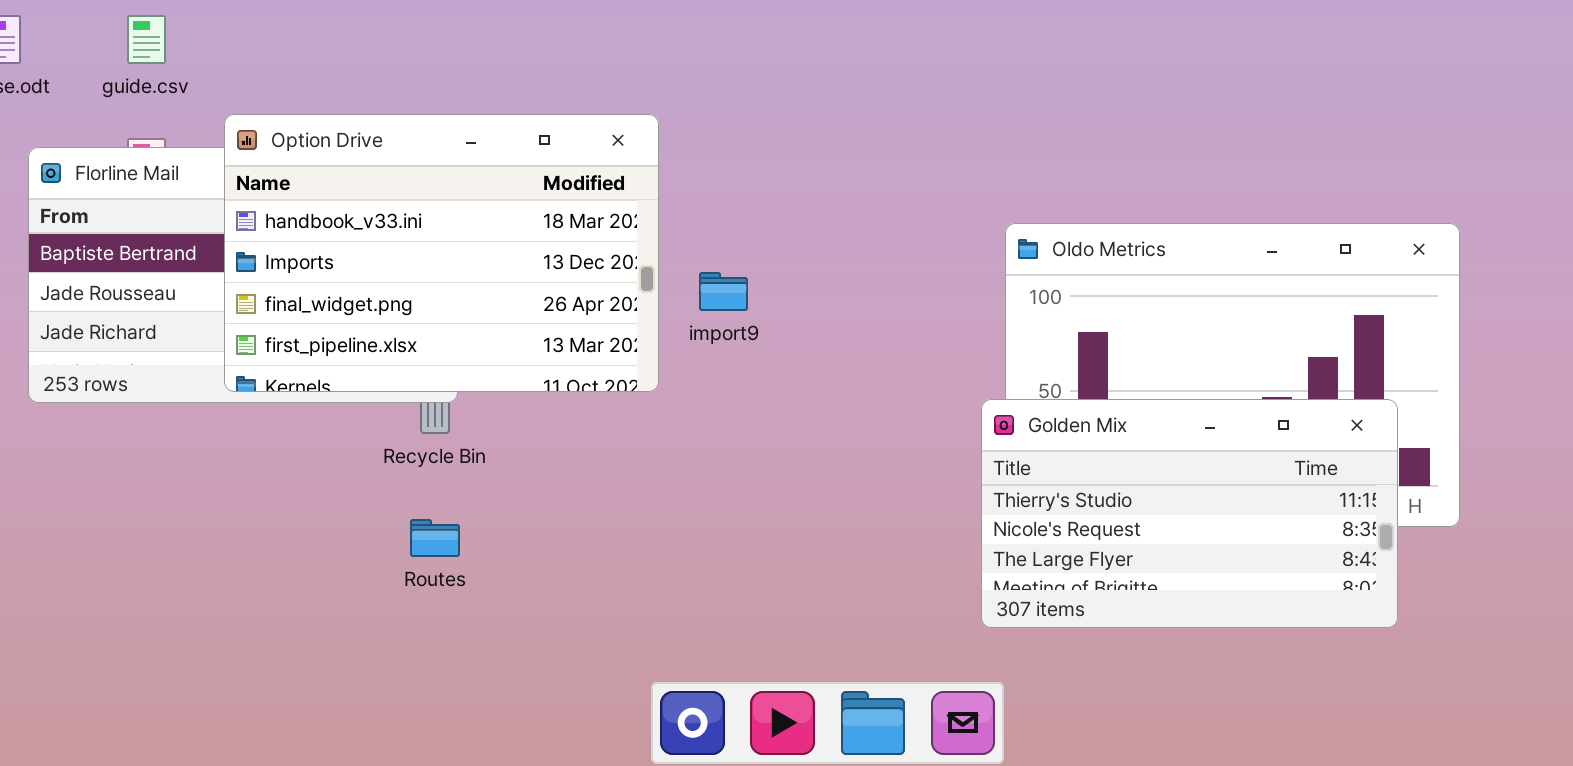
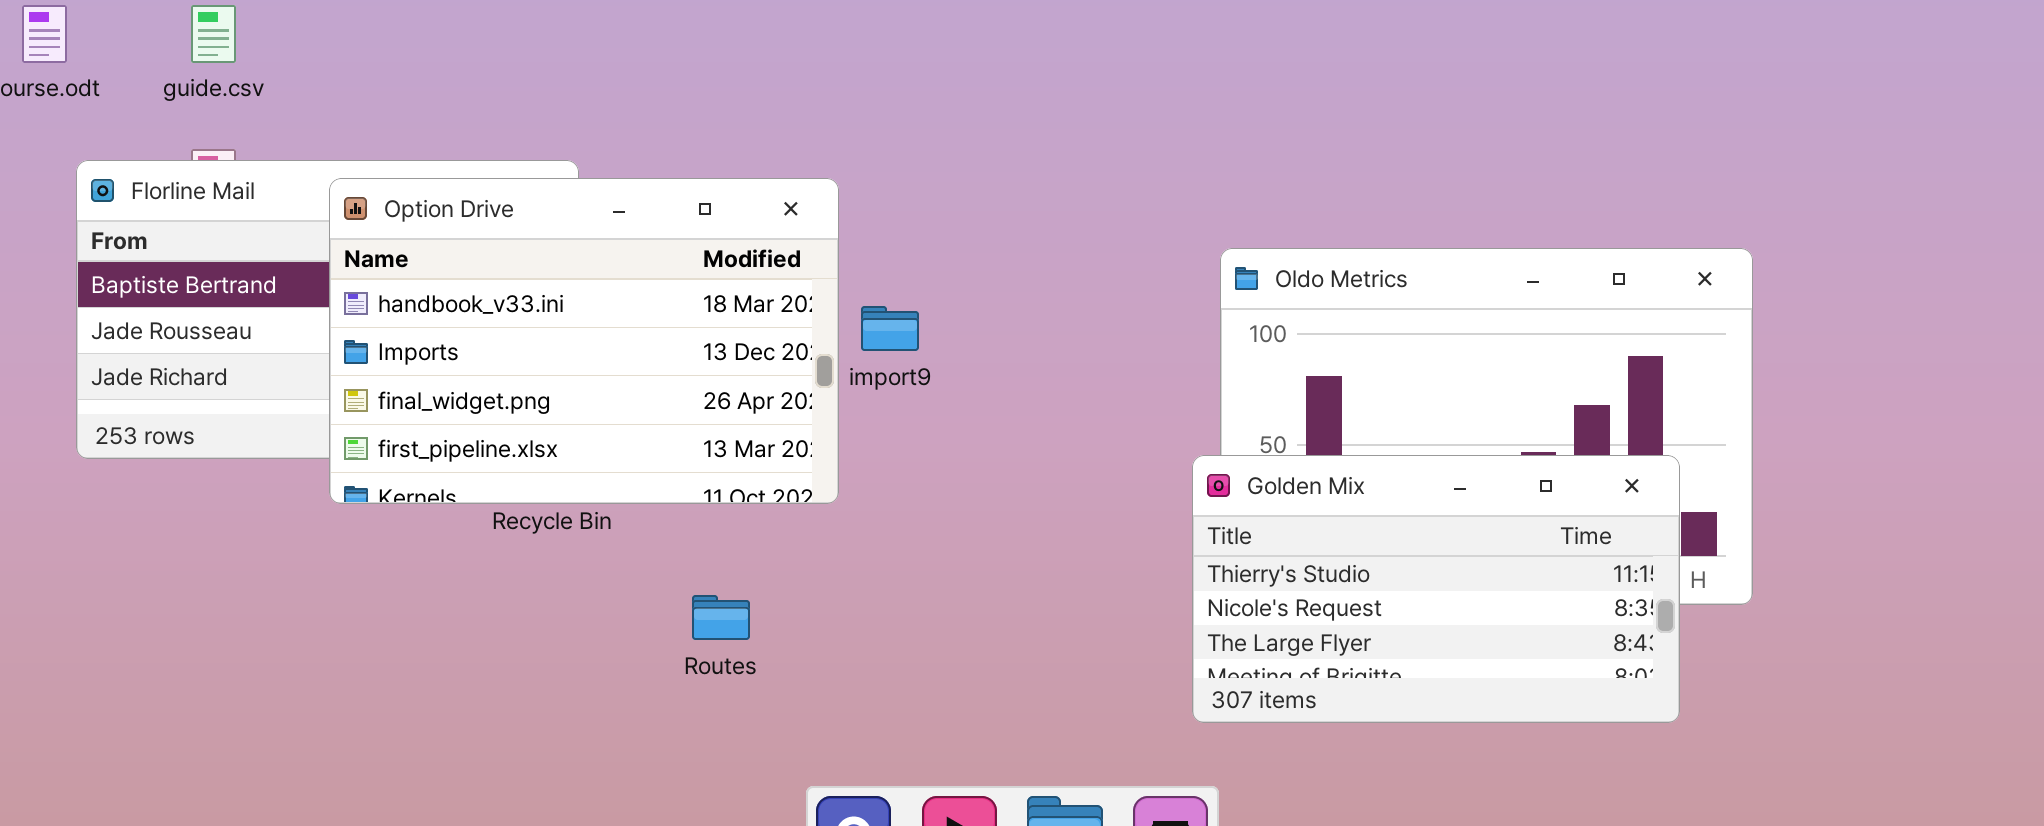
Option Drive: [224,114,659,392] -> [329,178,839,504], moved
Routes: [410,519,460,557] -> [692,595,750,640], moved

